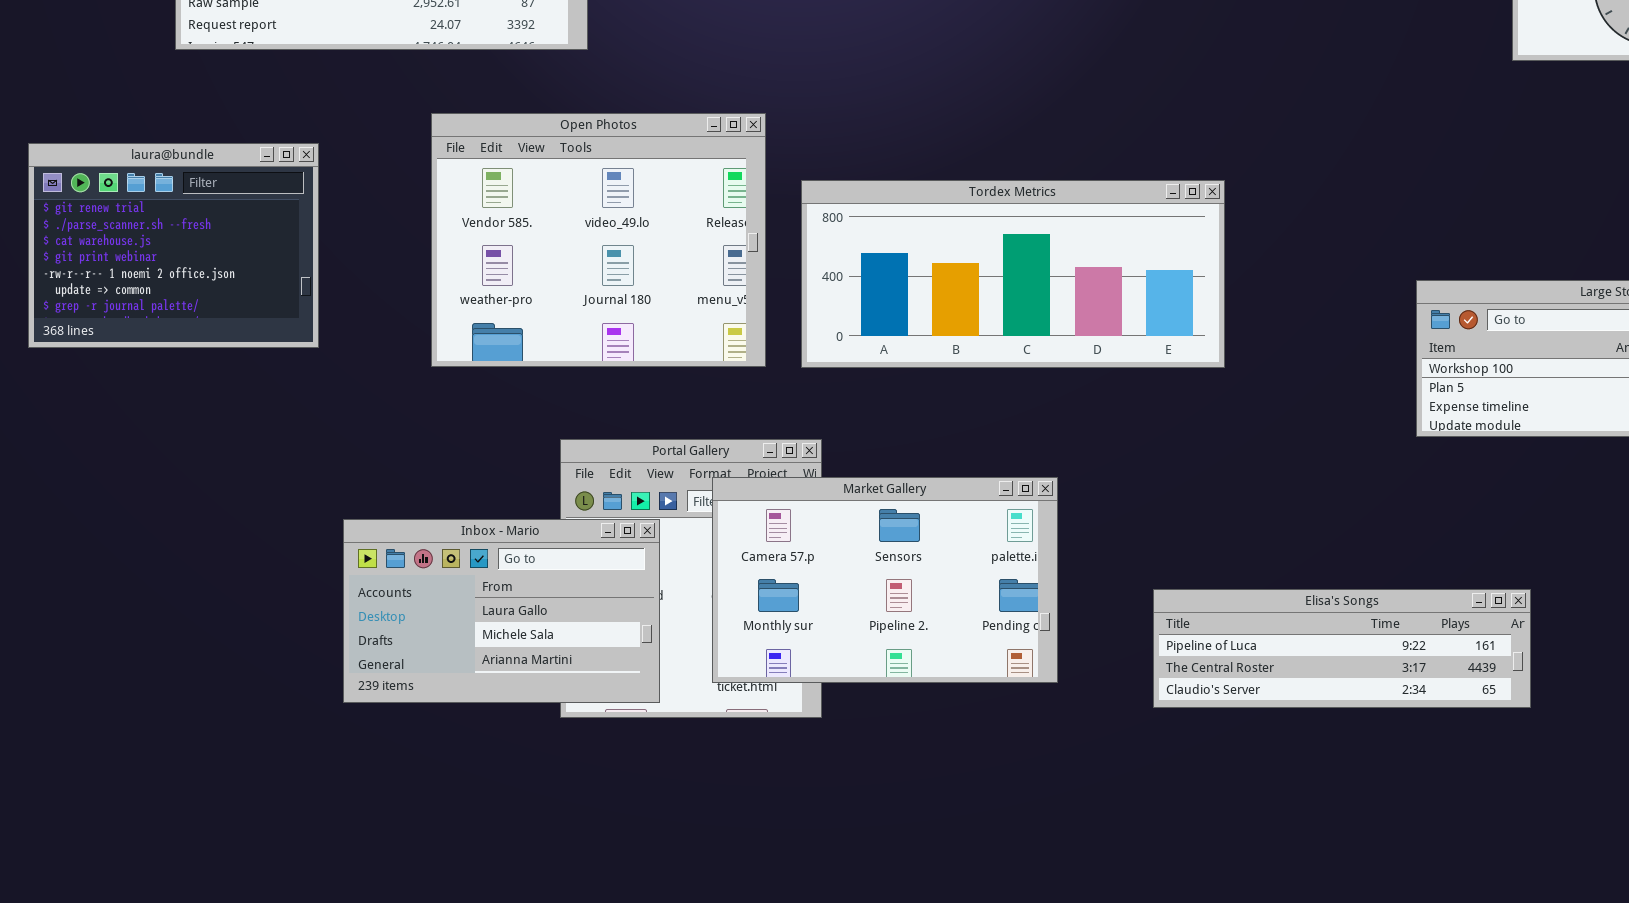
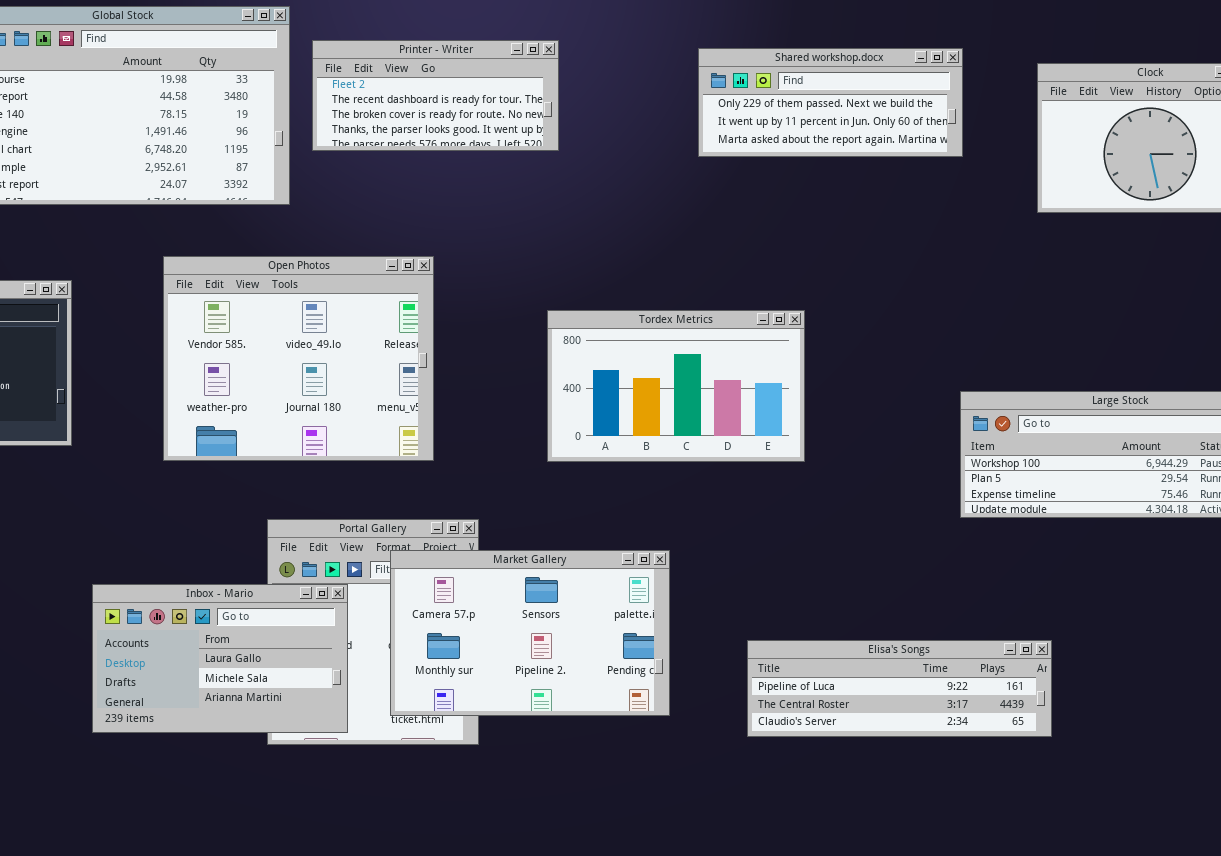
Tordex Metrics: [801,180,1225,368] -> [547,310,805,462], resized

